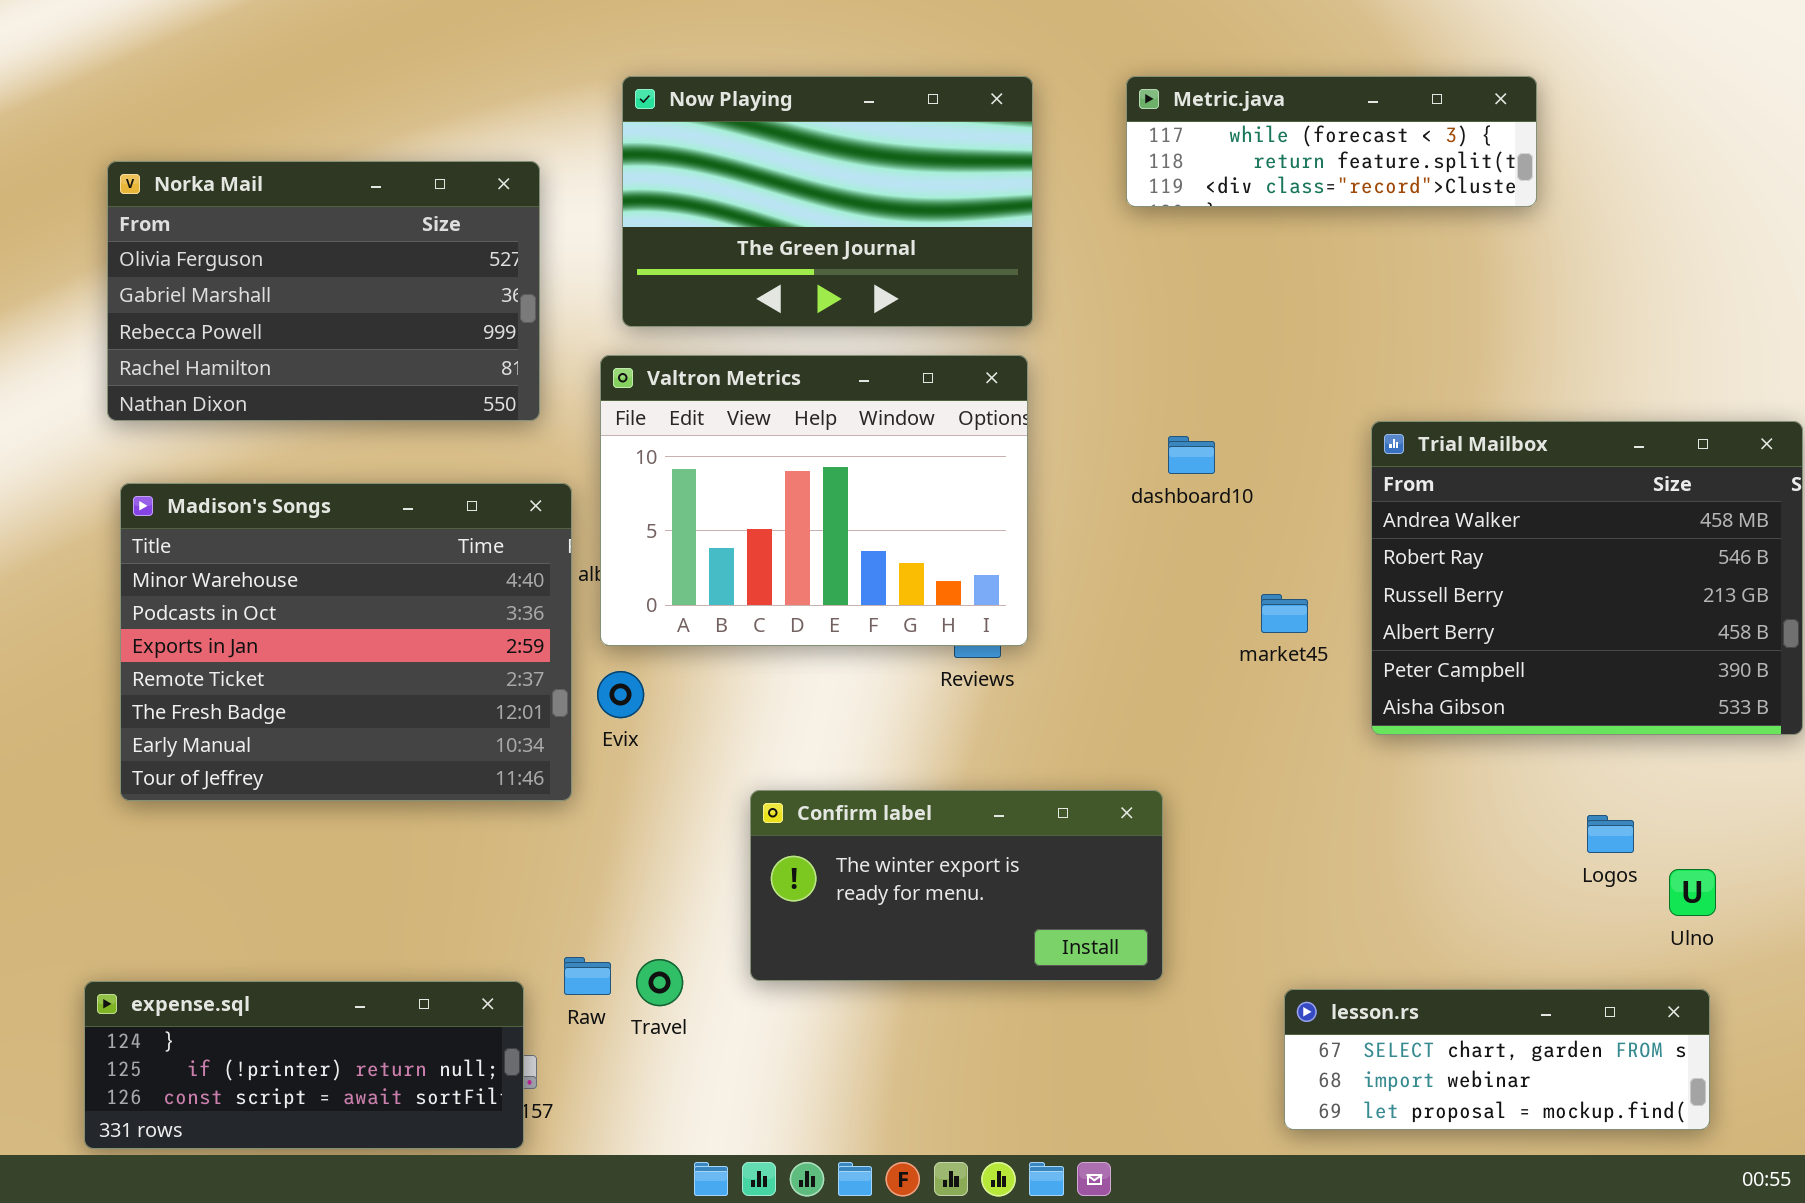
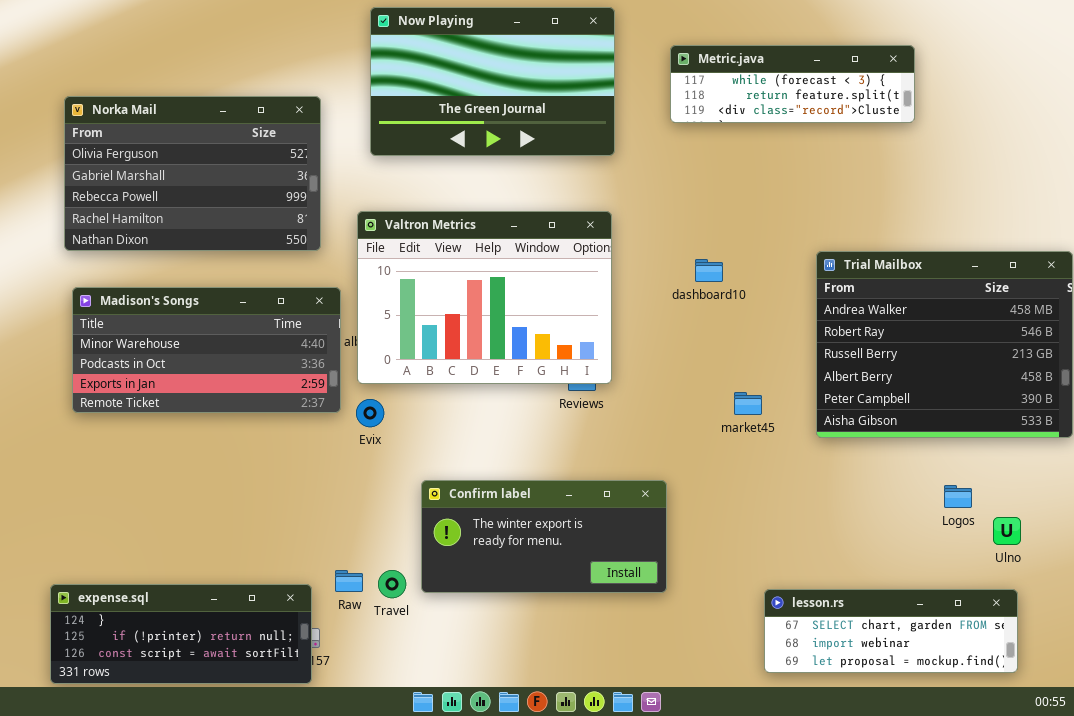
Now Playing: [622,76,1033,327] -> [370,7,615,156], moved
Madison's Songs: [120,483,572,801] -> [72,287,341,413], resized
market45: [1261,594,1308,633] -> [734,392,762,415], moved
Confirm label: [750,790,1163,981] -> [421,480,667,593], moved

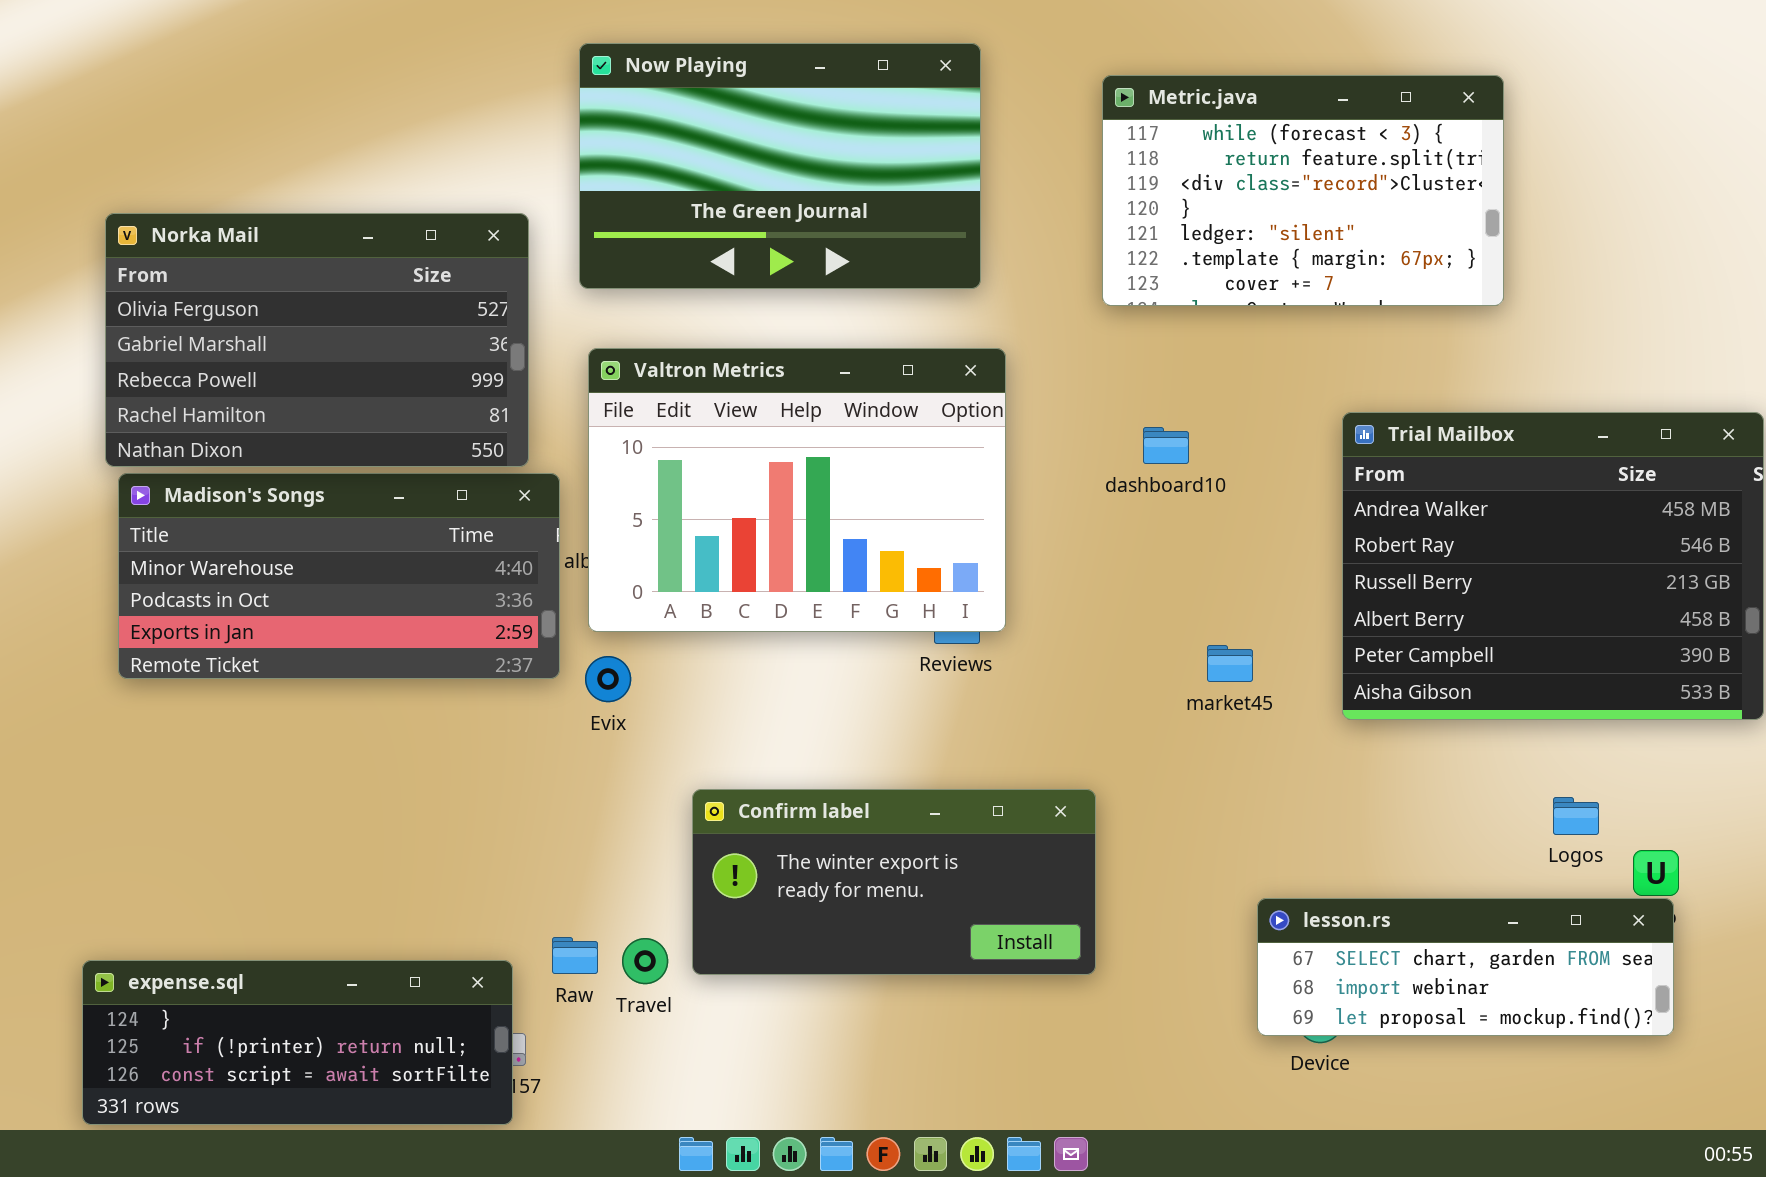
Now Playing: [370,7,615,156] -> [579,43,981,289], moved
Metric.java: [670,45,915,123] -> [1102,75,1504,306], resized
Norka Mail: [64,96,321,251] -> [105,213,529,467], moved
lesson.rs: [764,589,1018,673] -> [1257,898,1674,1036], moved

